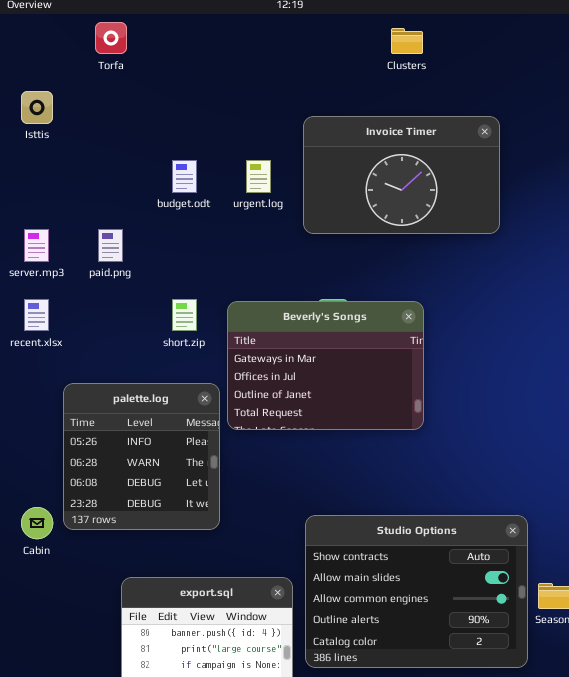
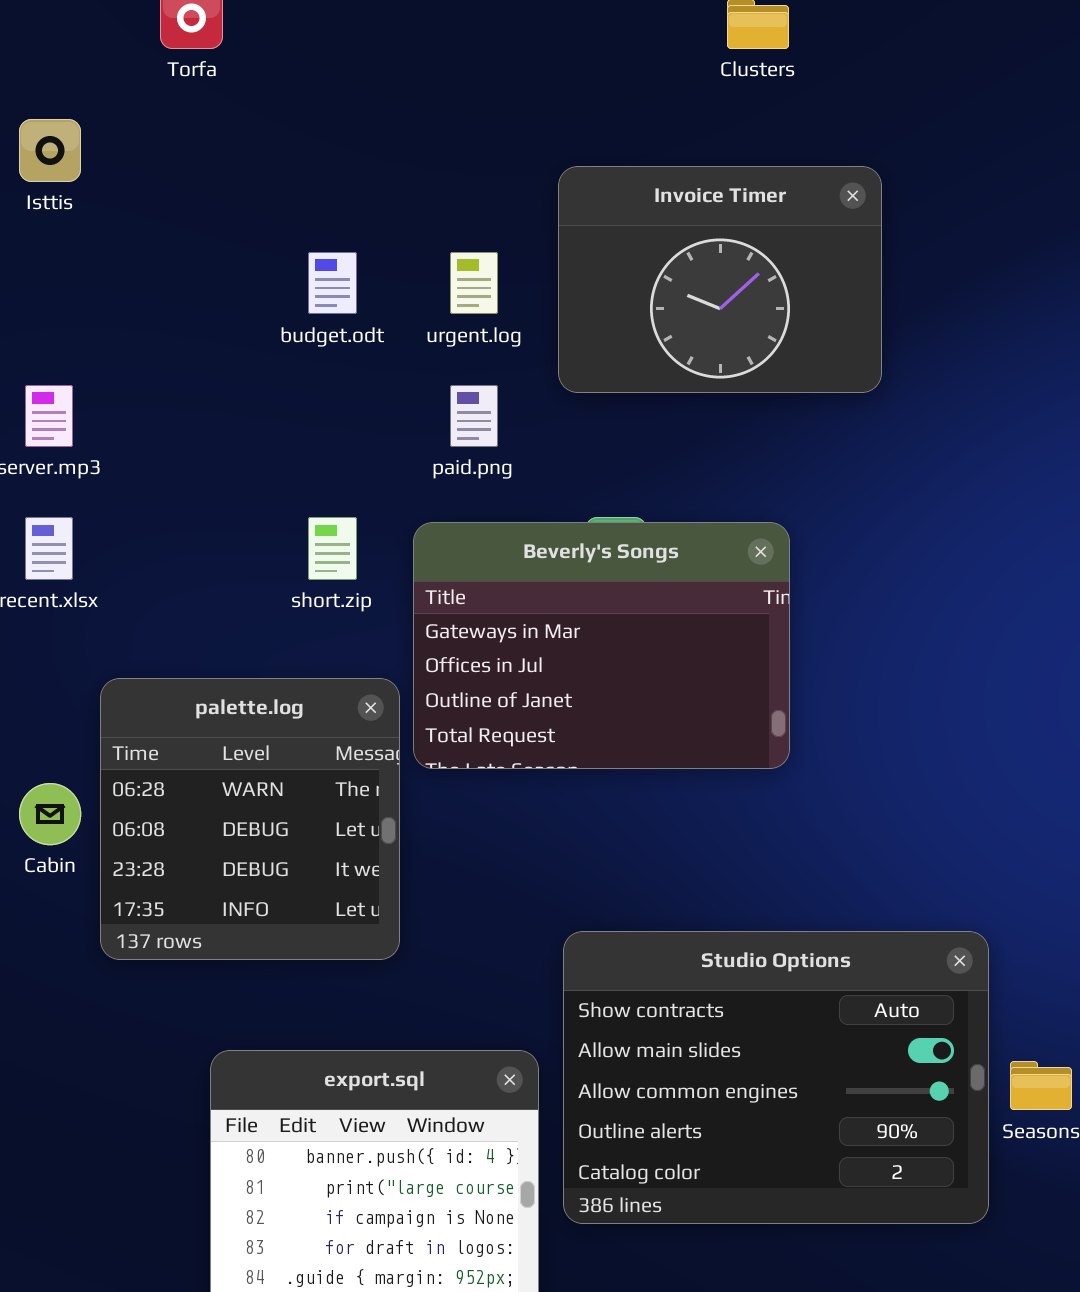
Invoice Timer: [303,116,500,234] -> [558,166,882,393], resized
paid.png: [98,229,123,262] -> [450,385,498,447], moved
palette.log: [63,383,220,530] -> [100,678,400,960], scrolled down 1 row
Cabin: [21,507,53,539] -> [19,783,81,845], moved

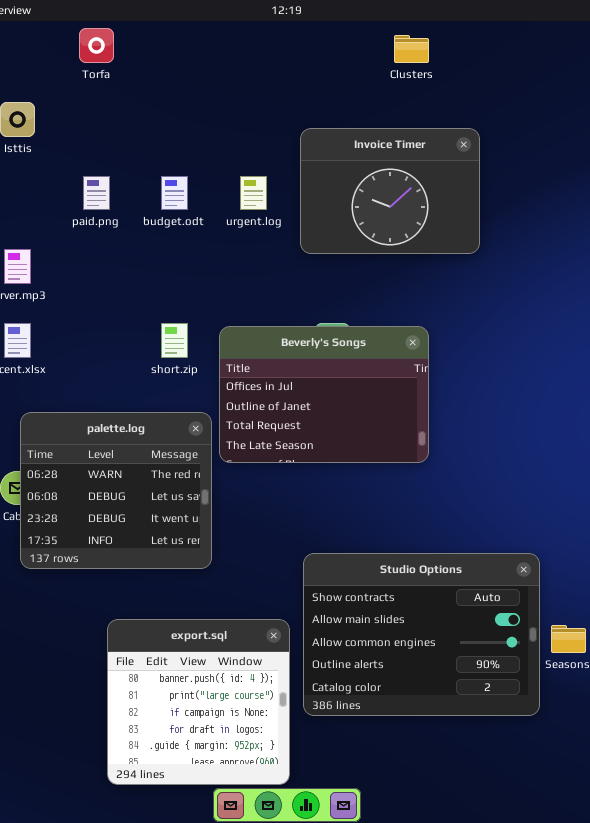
paid.png: [450,385,498,447] -> [83,176,110,210], moved
Beverly's Songs: [413,522,790,769] -> [219,326,429,463], scrolled down 1 row
palette.log: [100,678,400,960] -> [20,412,212,569], resized

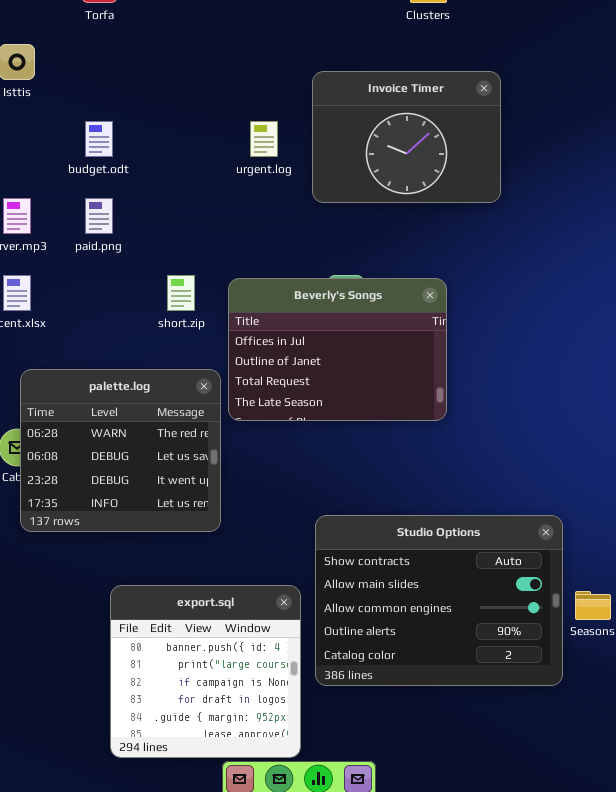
paid.png: [83,176,110,210] -> [85,198,113,234], moved
budget.odt: [161,176,188,210] -> [85,121,113,157], moved

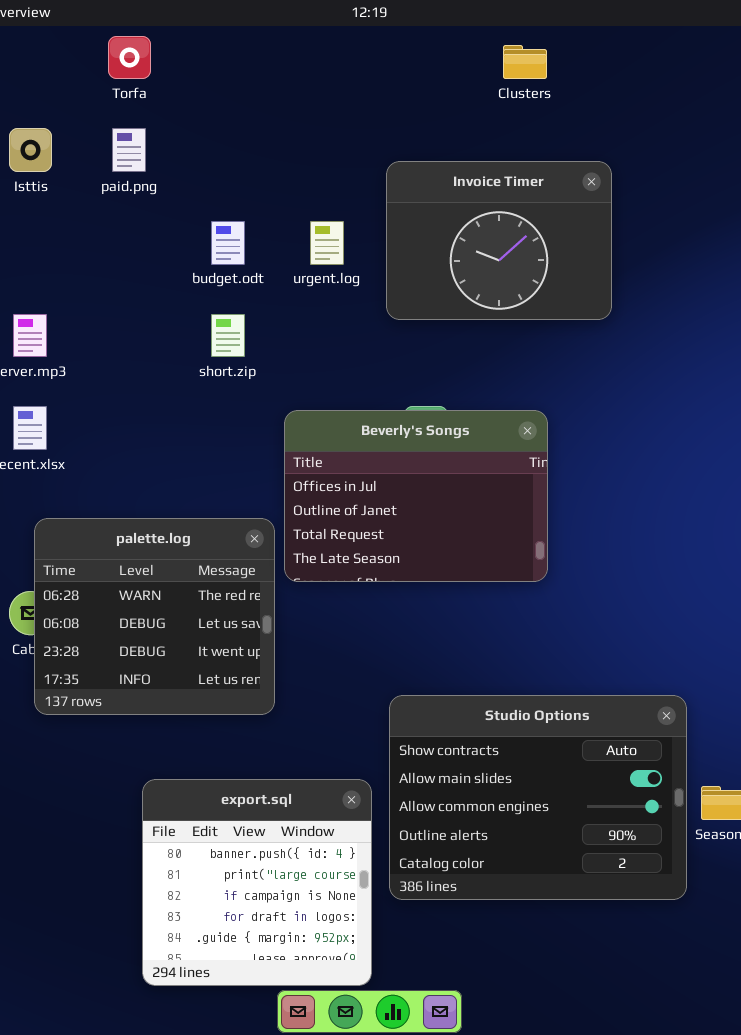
budget.odt: [85,121,113,157] -> [211,221,245,265], moved
paid.png: [85,198,113,234] -> [112,128,146,172], moved
short.zip: [167,275,195,311] -> [211,314,245,357], moved

